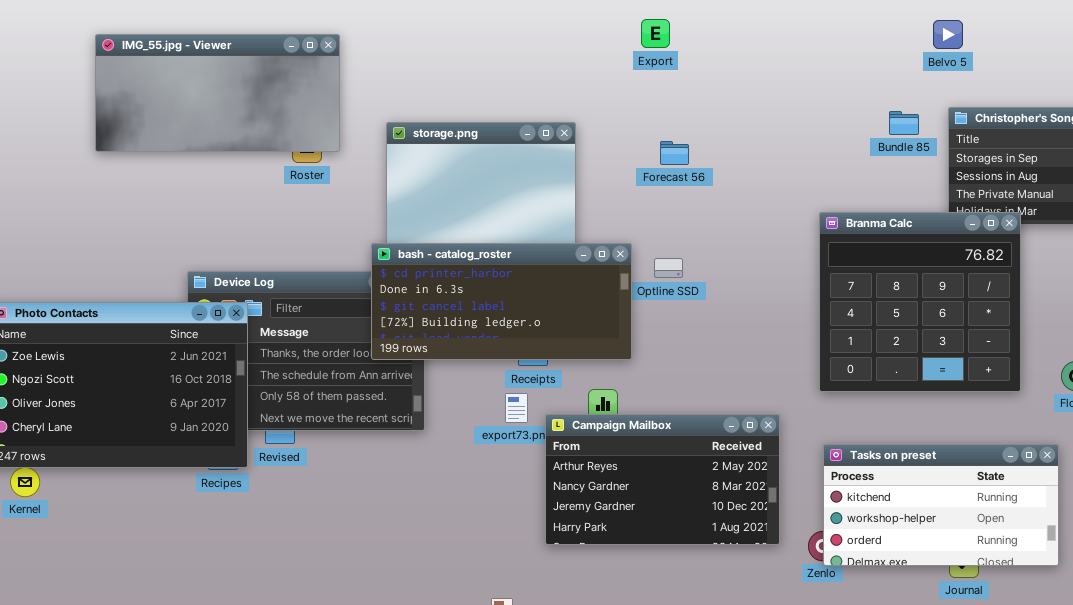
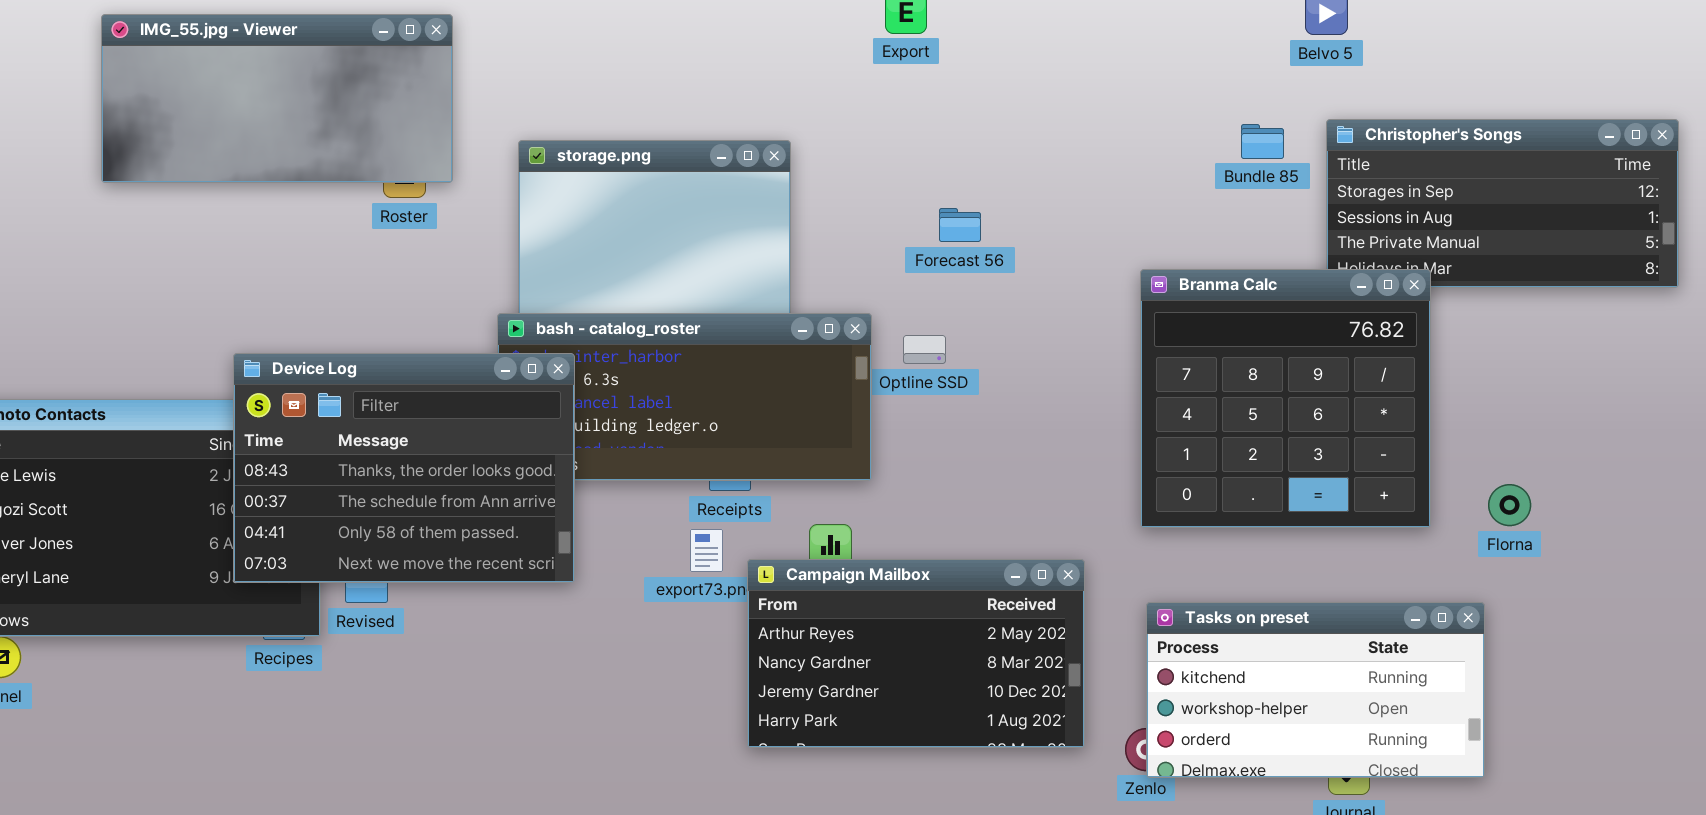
Forecast 56: [660,141,689,165] -> [939,208,981,242], moved
Device Log: [187,271,425,431] -> [233,353,575,583], raised

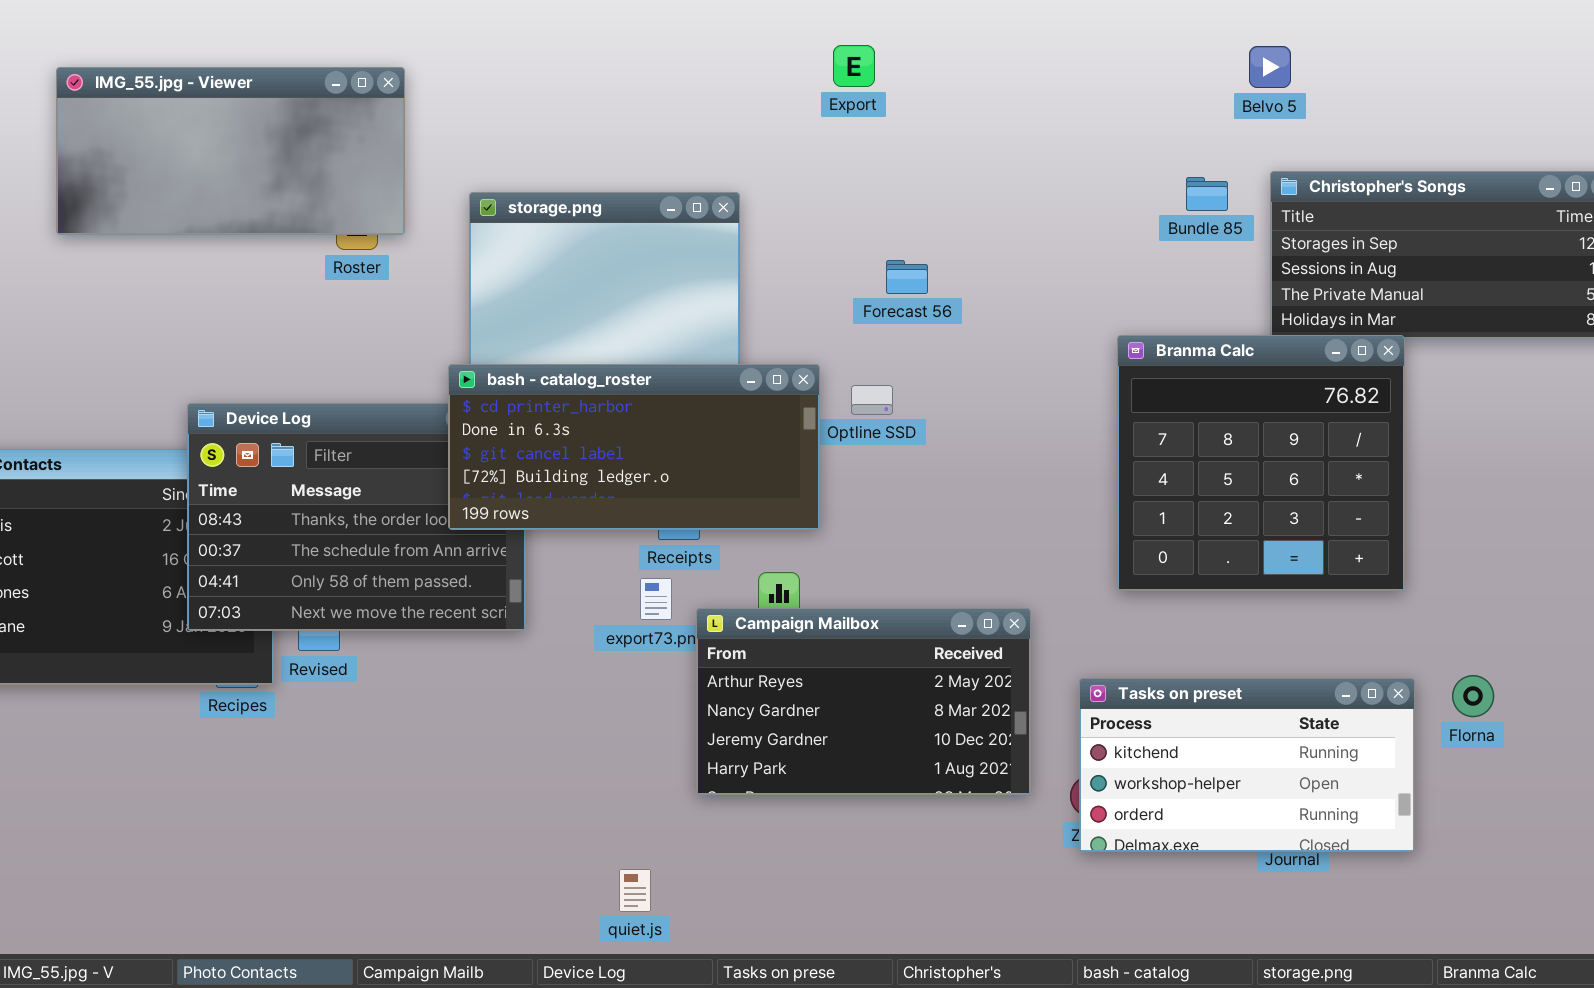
Branma Calc: [1140,269,1431,528] -> [1117,335,1405,591], moved
bash - catalog_roster: [497,313,872,481] -> [448,364,820,530], raised
Florna: [1488,484,1531,526] -> [1452,675,1494,717], moved
Tasks on preset: [1146,602,1485,778] -> [1079,678,1415,852], moved

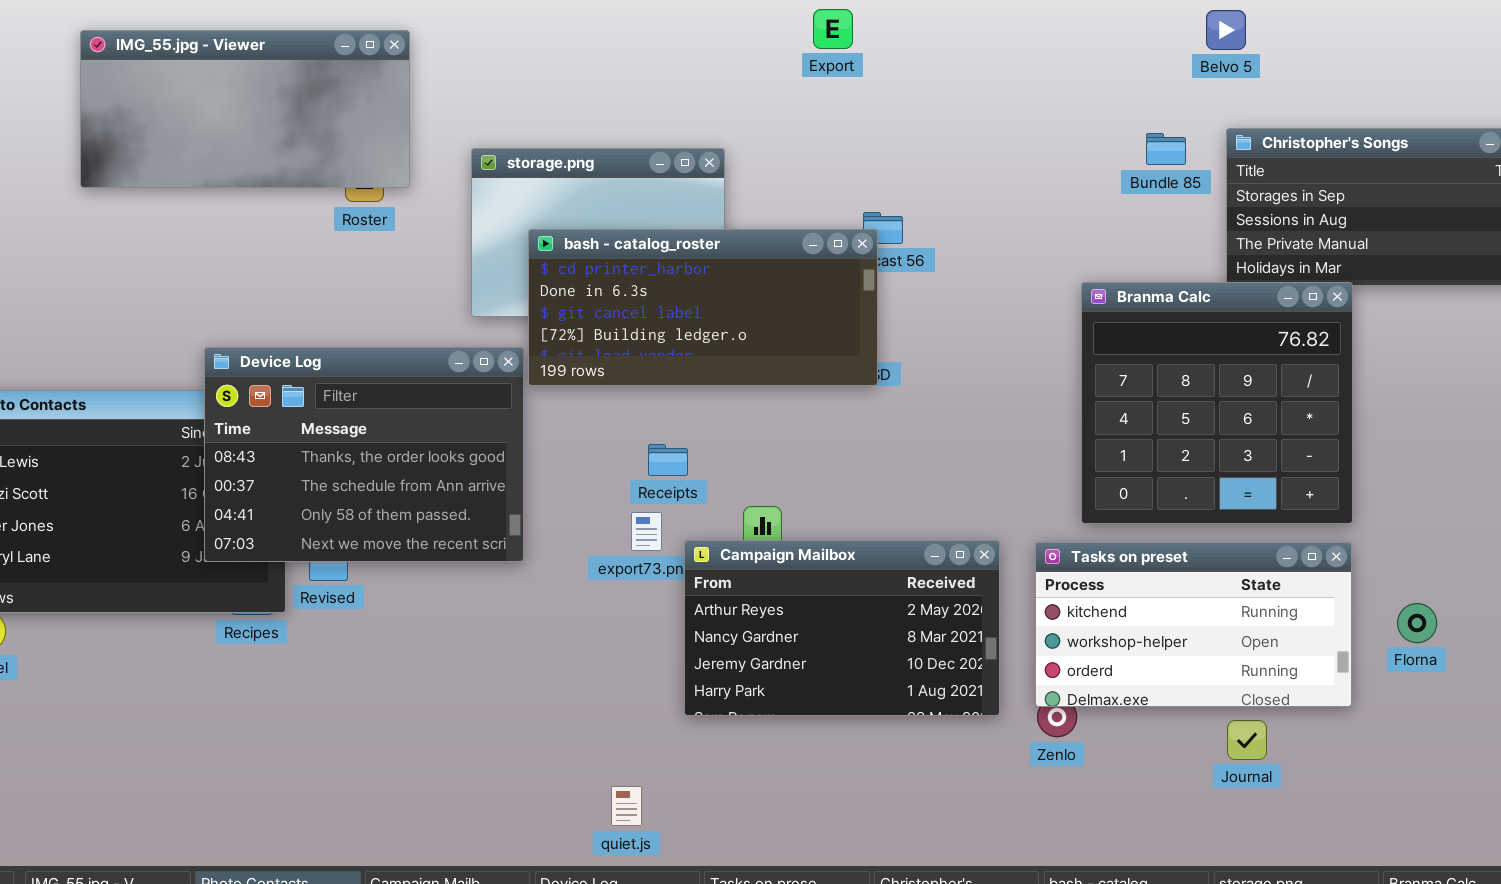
bash - catalog_roster: [448,364,820,530] -> [528,229,878,386], moved
Tasks on preset: [1079,678,1415,852] -> [1035,542,1352,707], moved

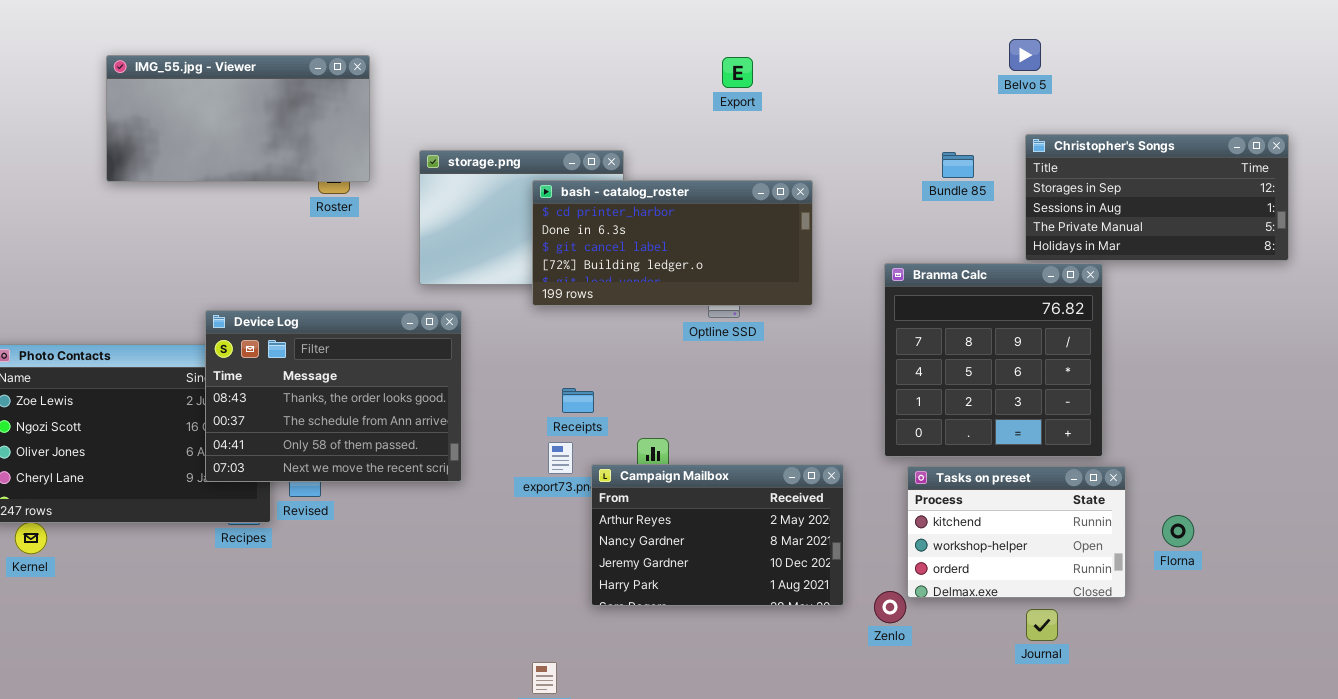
Export: [813,9,853,49] -> [722,57,753,88], moved
Bundle 85: [1146,133,1186,165] -> [942,152,974,178], moved
bash - catalog_roster: [528,229,878,386] -> [532,180,813,306], moved
Branma Calc: [1081,282,1353,524] -> [884,263,1103,457], moved
Tasks on preset: [1035,542,1352,707] -> [907,466,1126,598], resized

